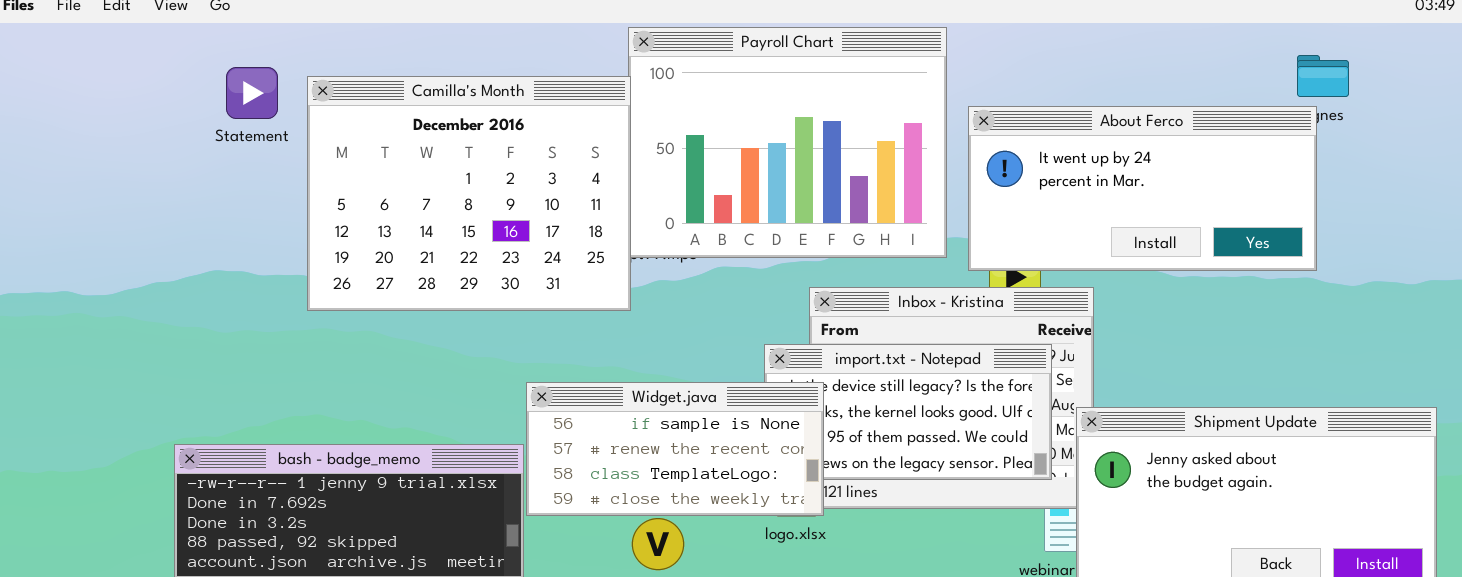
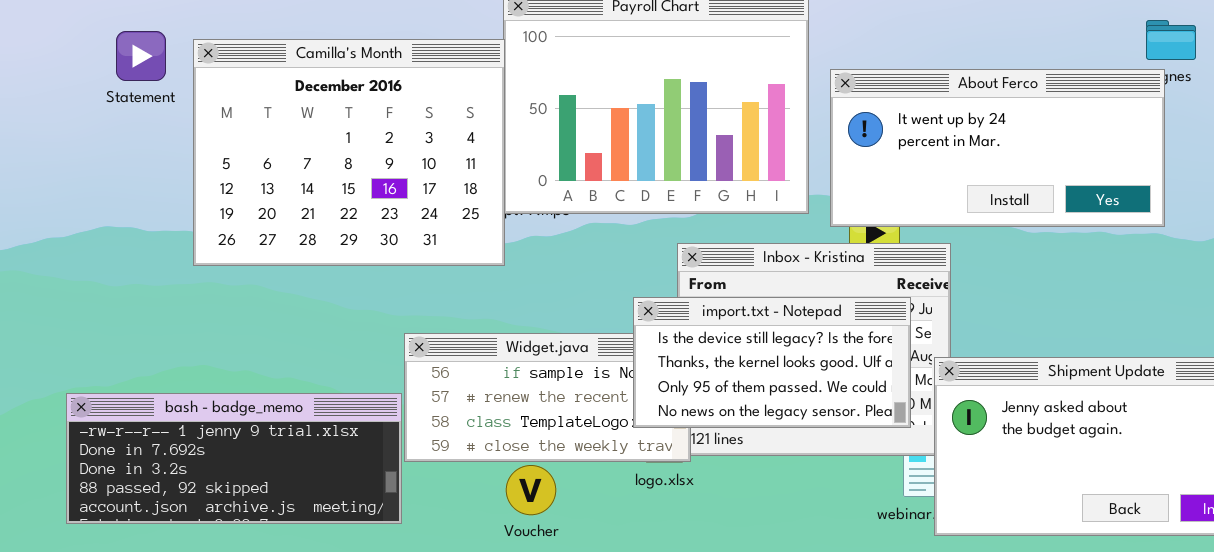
import.txt - Notepad: [764,344,1052,480] -> [633,297,911,428], raised

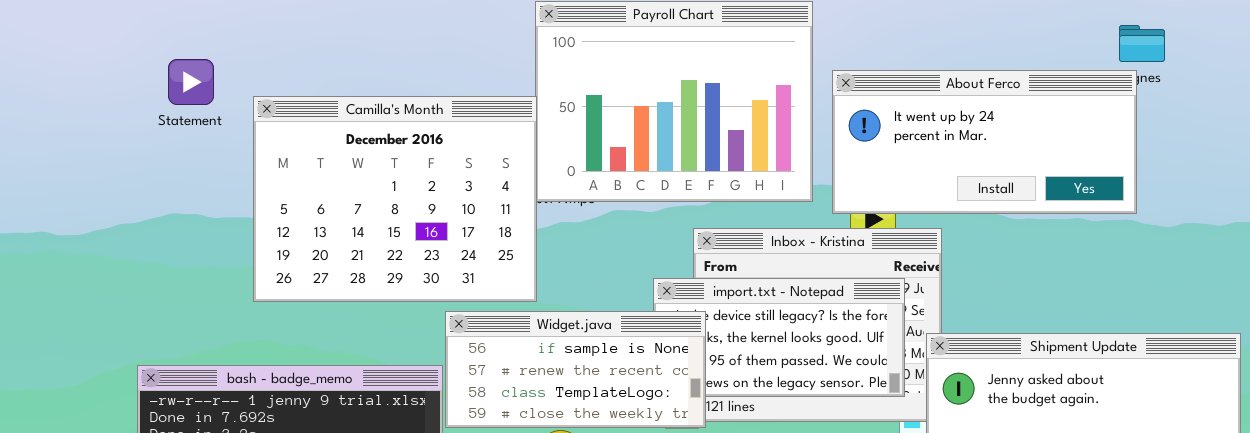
Statement: [116,31,166,81] -> [168,59,214,105], moved
Camilla's Month: [193,39,505,266] -> [253,96,537,302], moved
Widget.java: [404,333,691,462] -> [445,311,706,428], raised

